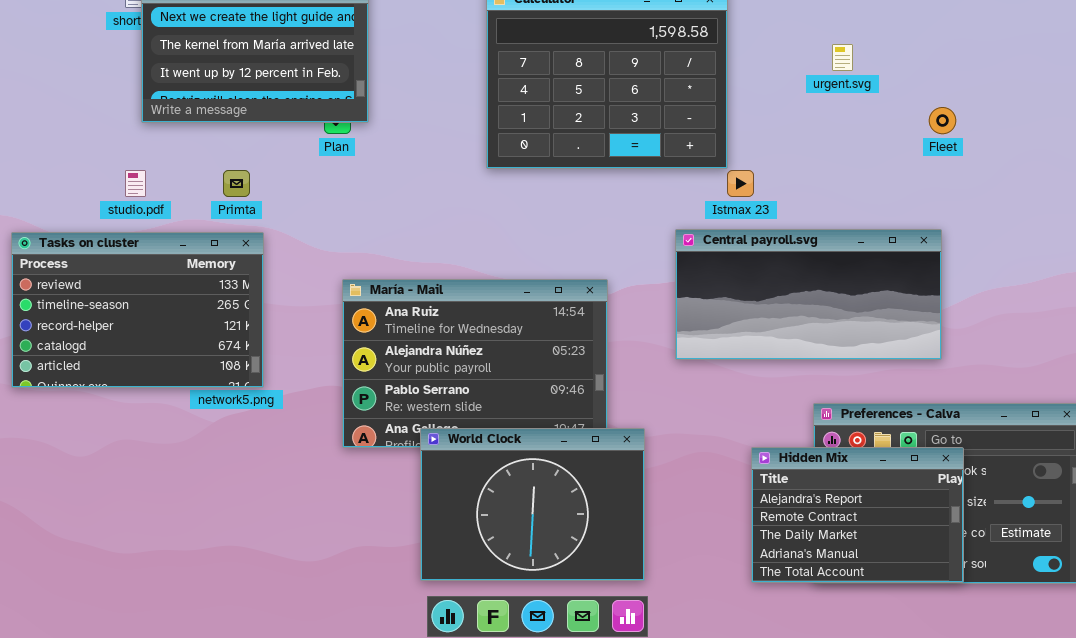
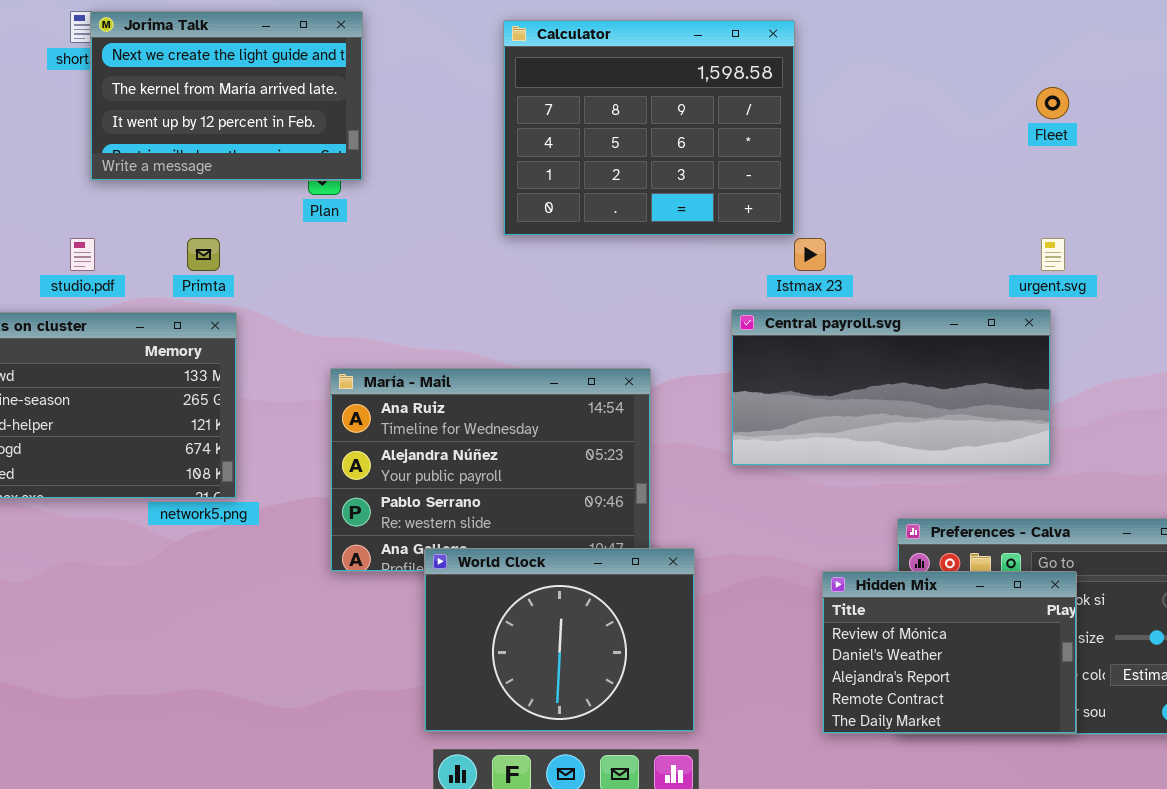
urgent.svg: [832,44,853,71] -> [1041,238,1065,271], moved
Fleet: [929,107,956,134] -> [1036,87,1069,119], moved
Hidden Mix: [751,447,964,583] -> [822,571,1077,734], scrolled up 2 rows

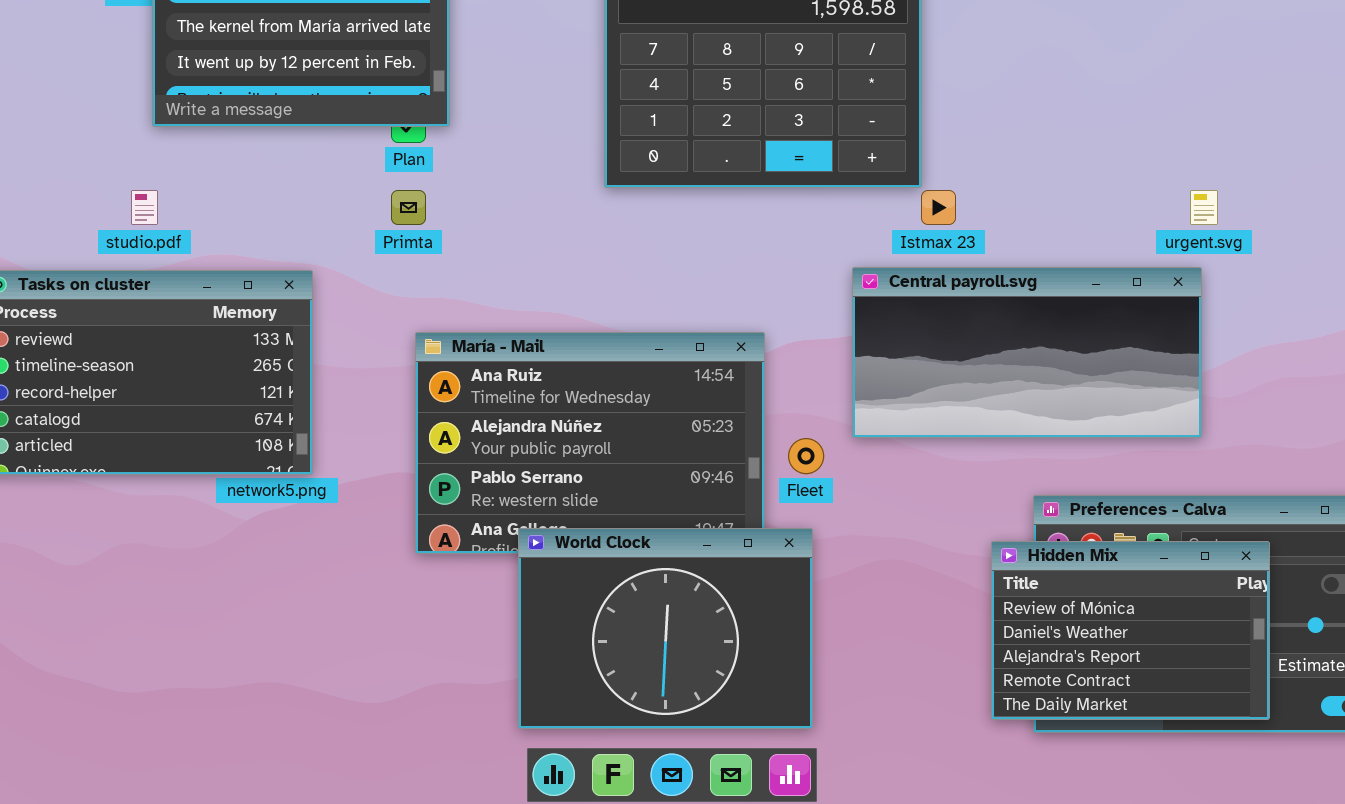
Fleet: [1036,87,1069,119] -> [788,438,824,474], moved
Primta: [187,238,220,271] -> [391,190,426,225], moved
Hidden Mix: [822,571,1077,734] -> [991,541,1270,720], moved

